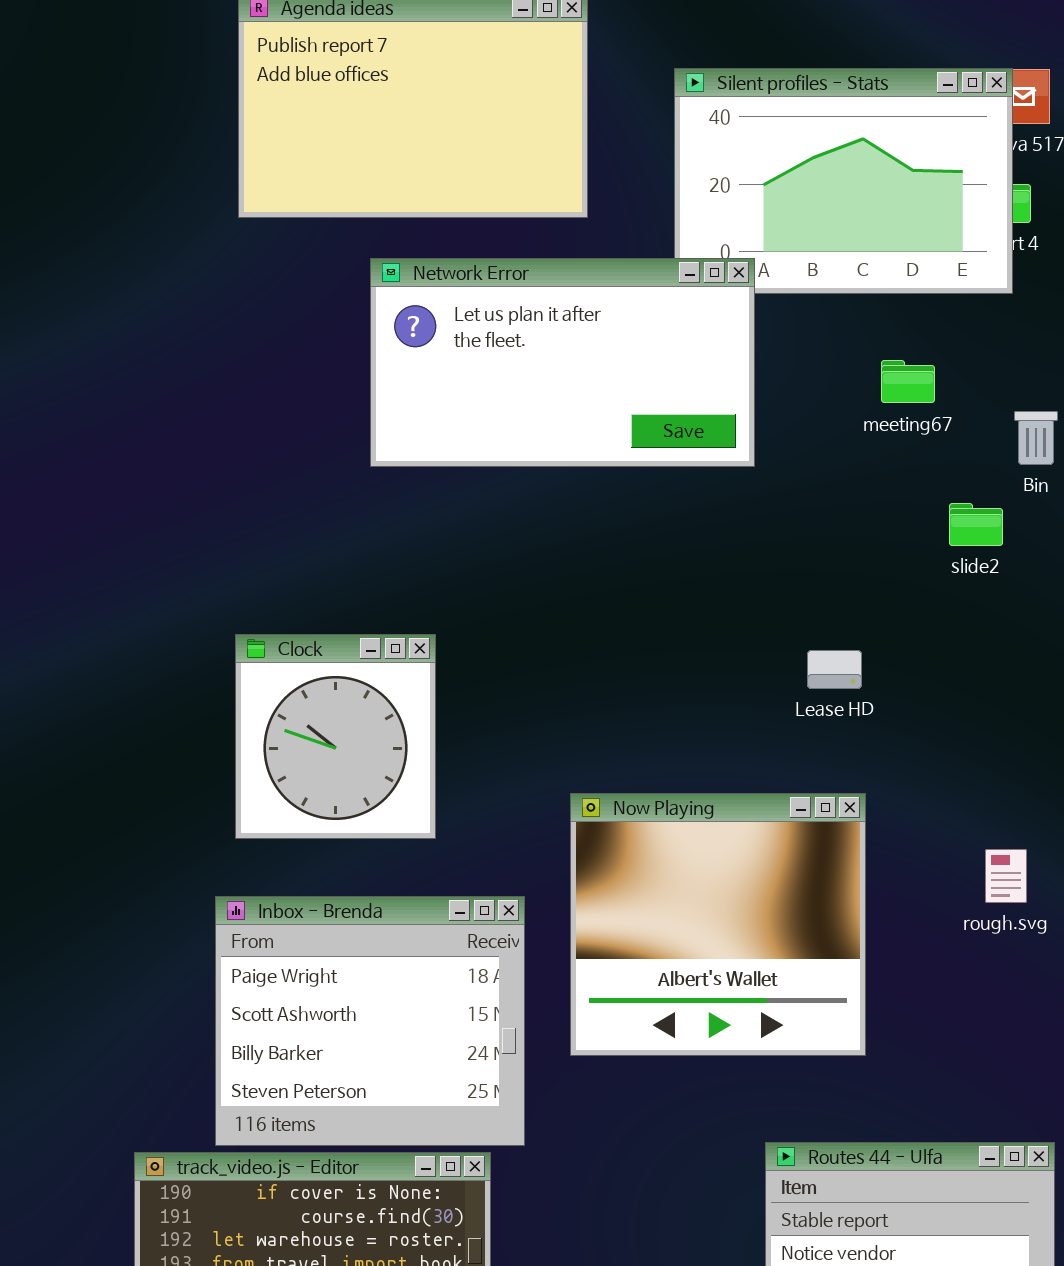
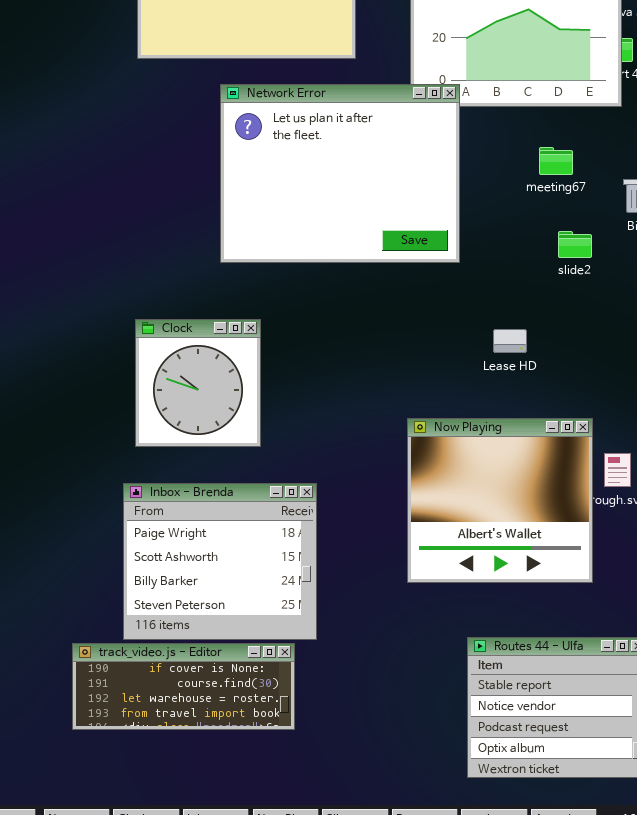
Network Error: [370,258,755,467] -> [220,84,460,263], resized
slide2: [949,503,1003,546] -> [558,231,592,258], moved
Now Playing: [570,793,866,1056] -> [407,418,593,583], moved

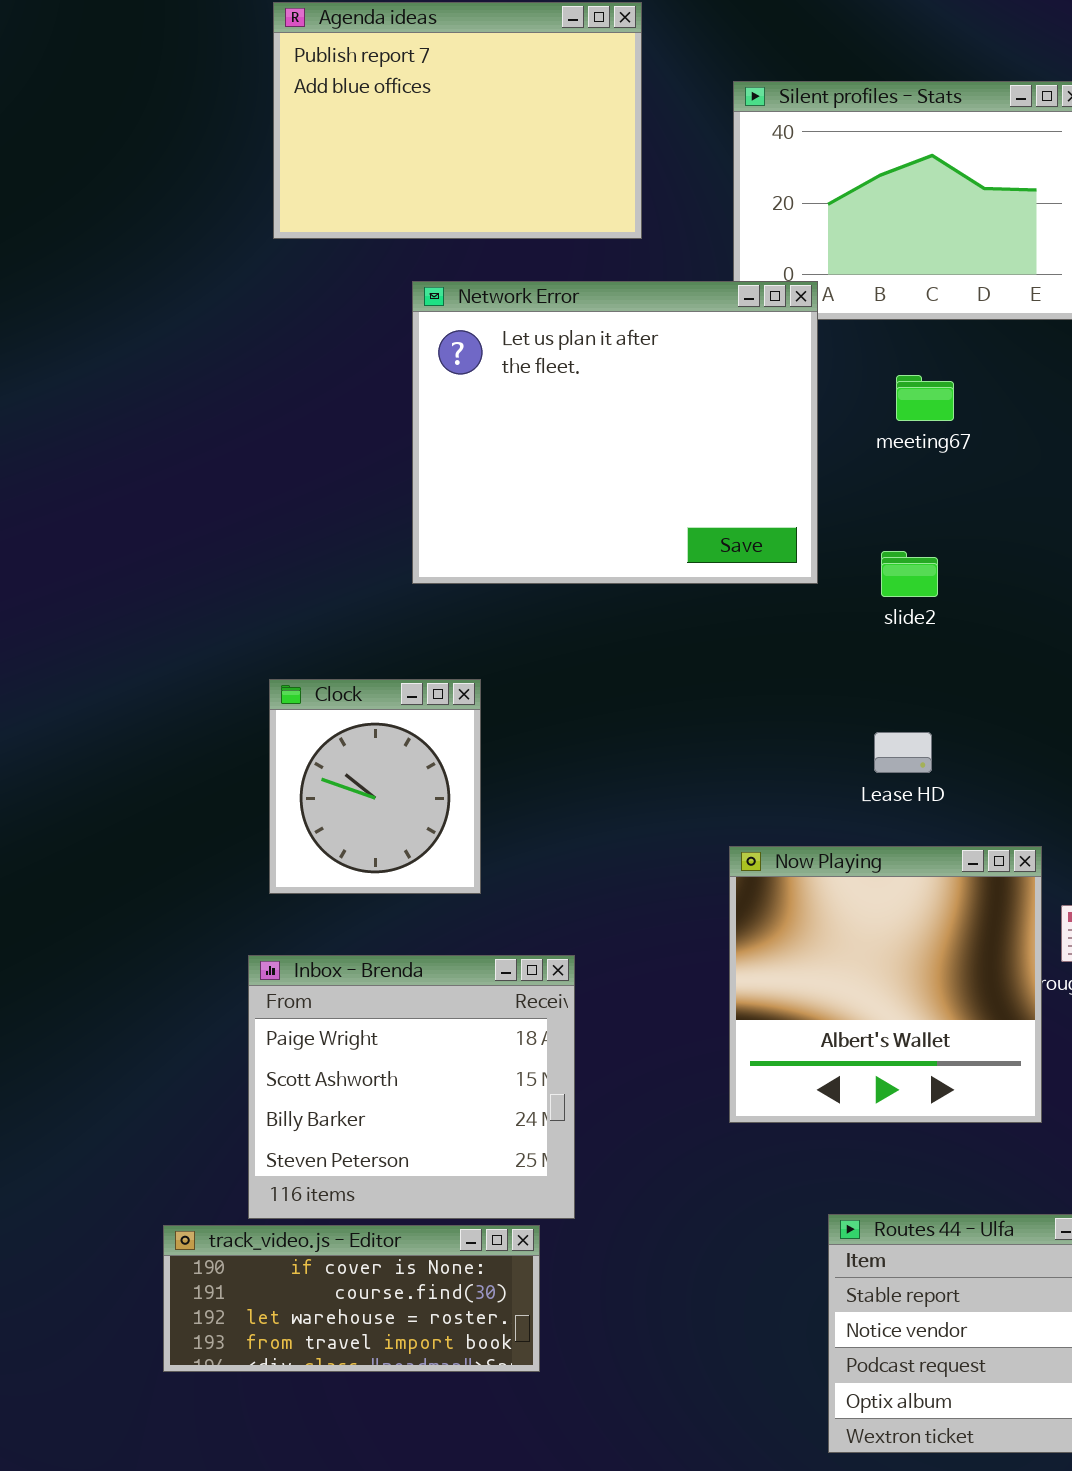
meeting67: [539,147,573,175] -> [896,375,954,421], moved
slide2: [558,231,592,258] -> [881,551,938,597], moved
Lease HD: [493,329,527,353] -> [874,732,932,773], moved

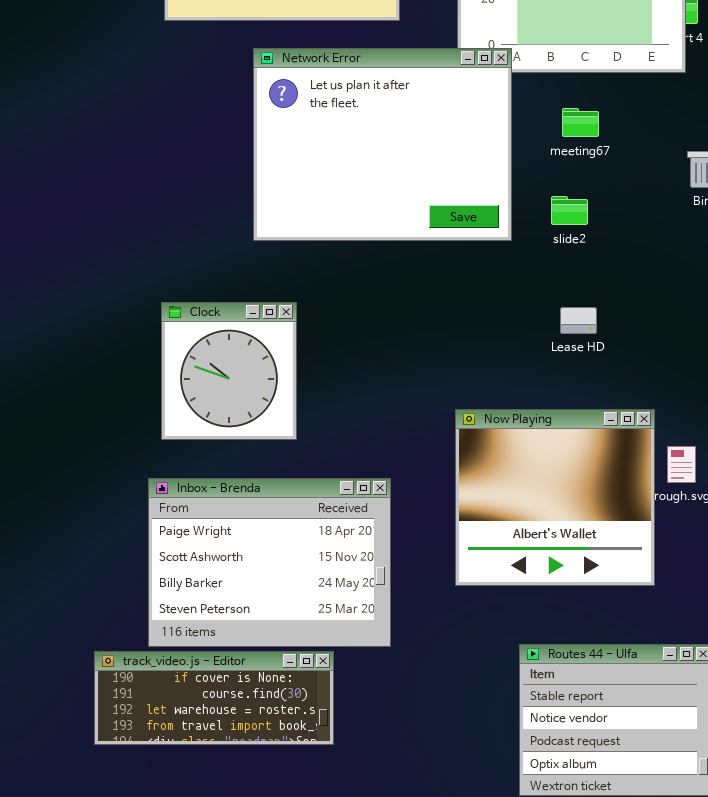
slide2: [881,551,938,597] -> [551,196,588,225], moved
Lease HD: [874,732,932,773] -> [560,307,597,334], moved
Inbox - Brenda: [248,955,575,1219] -> [148,478,391,647], resized

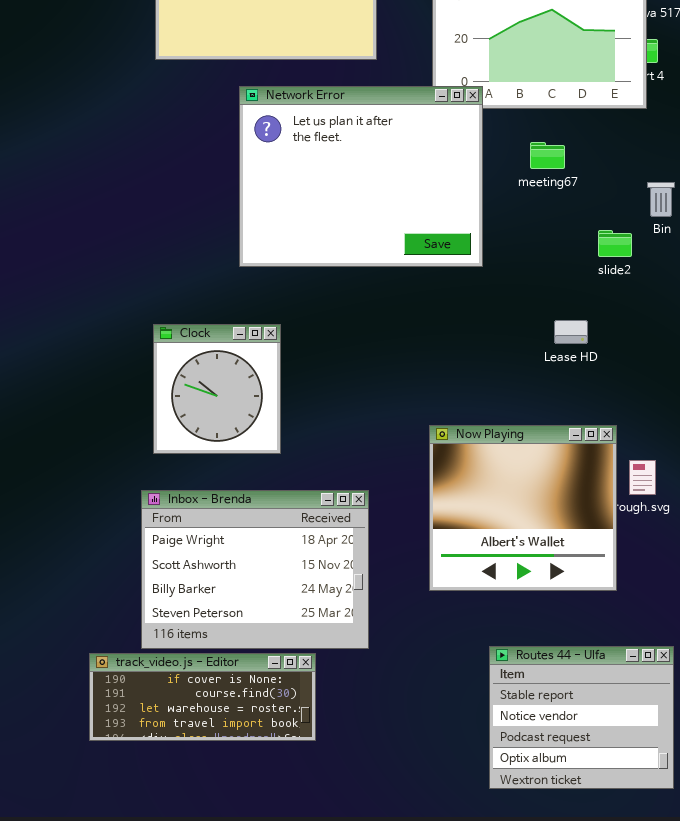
slide2: [551,196,588,225] -> [598,230,632,257], moved
Lease HD: [560,307,597,334] -> [554,320,588,344], moved

